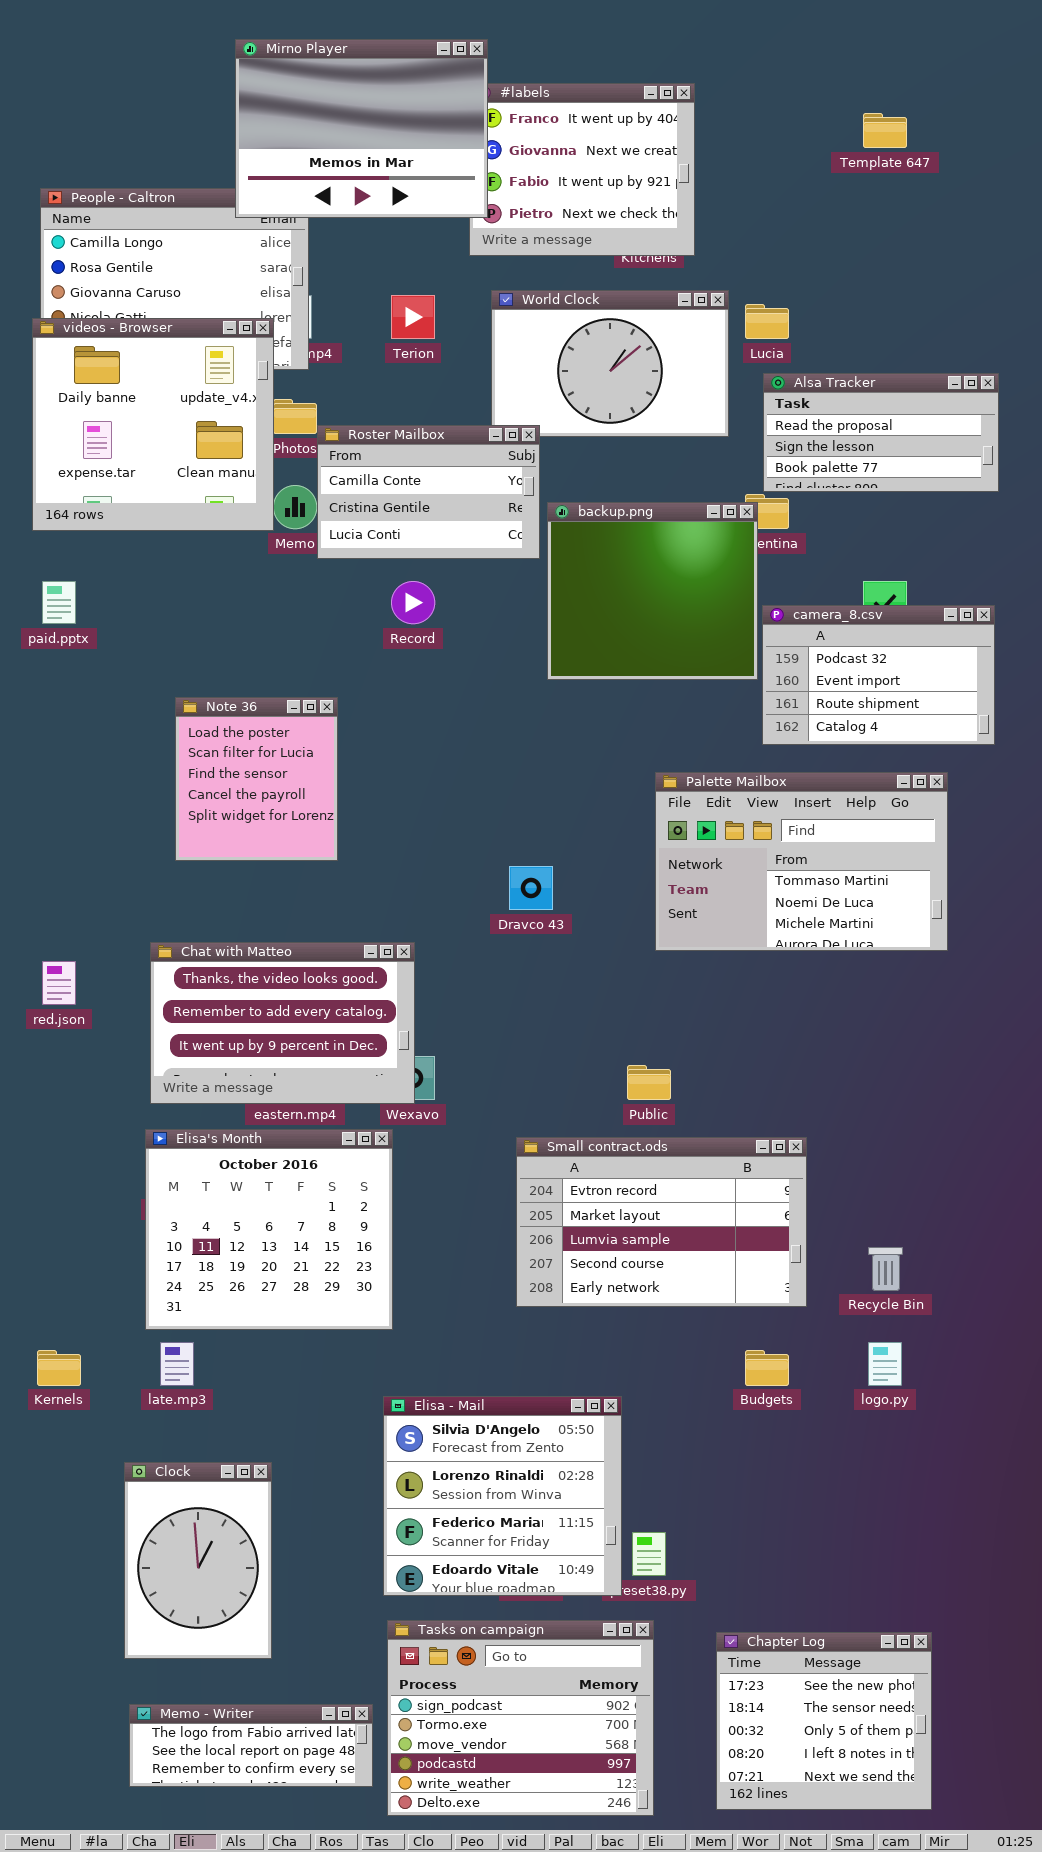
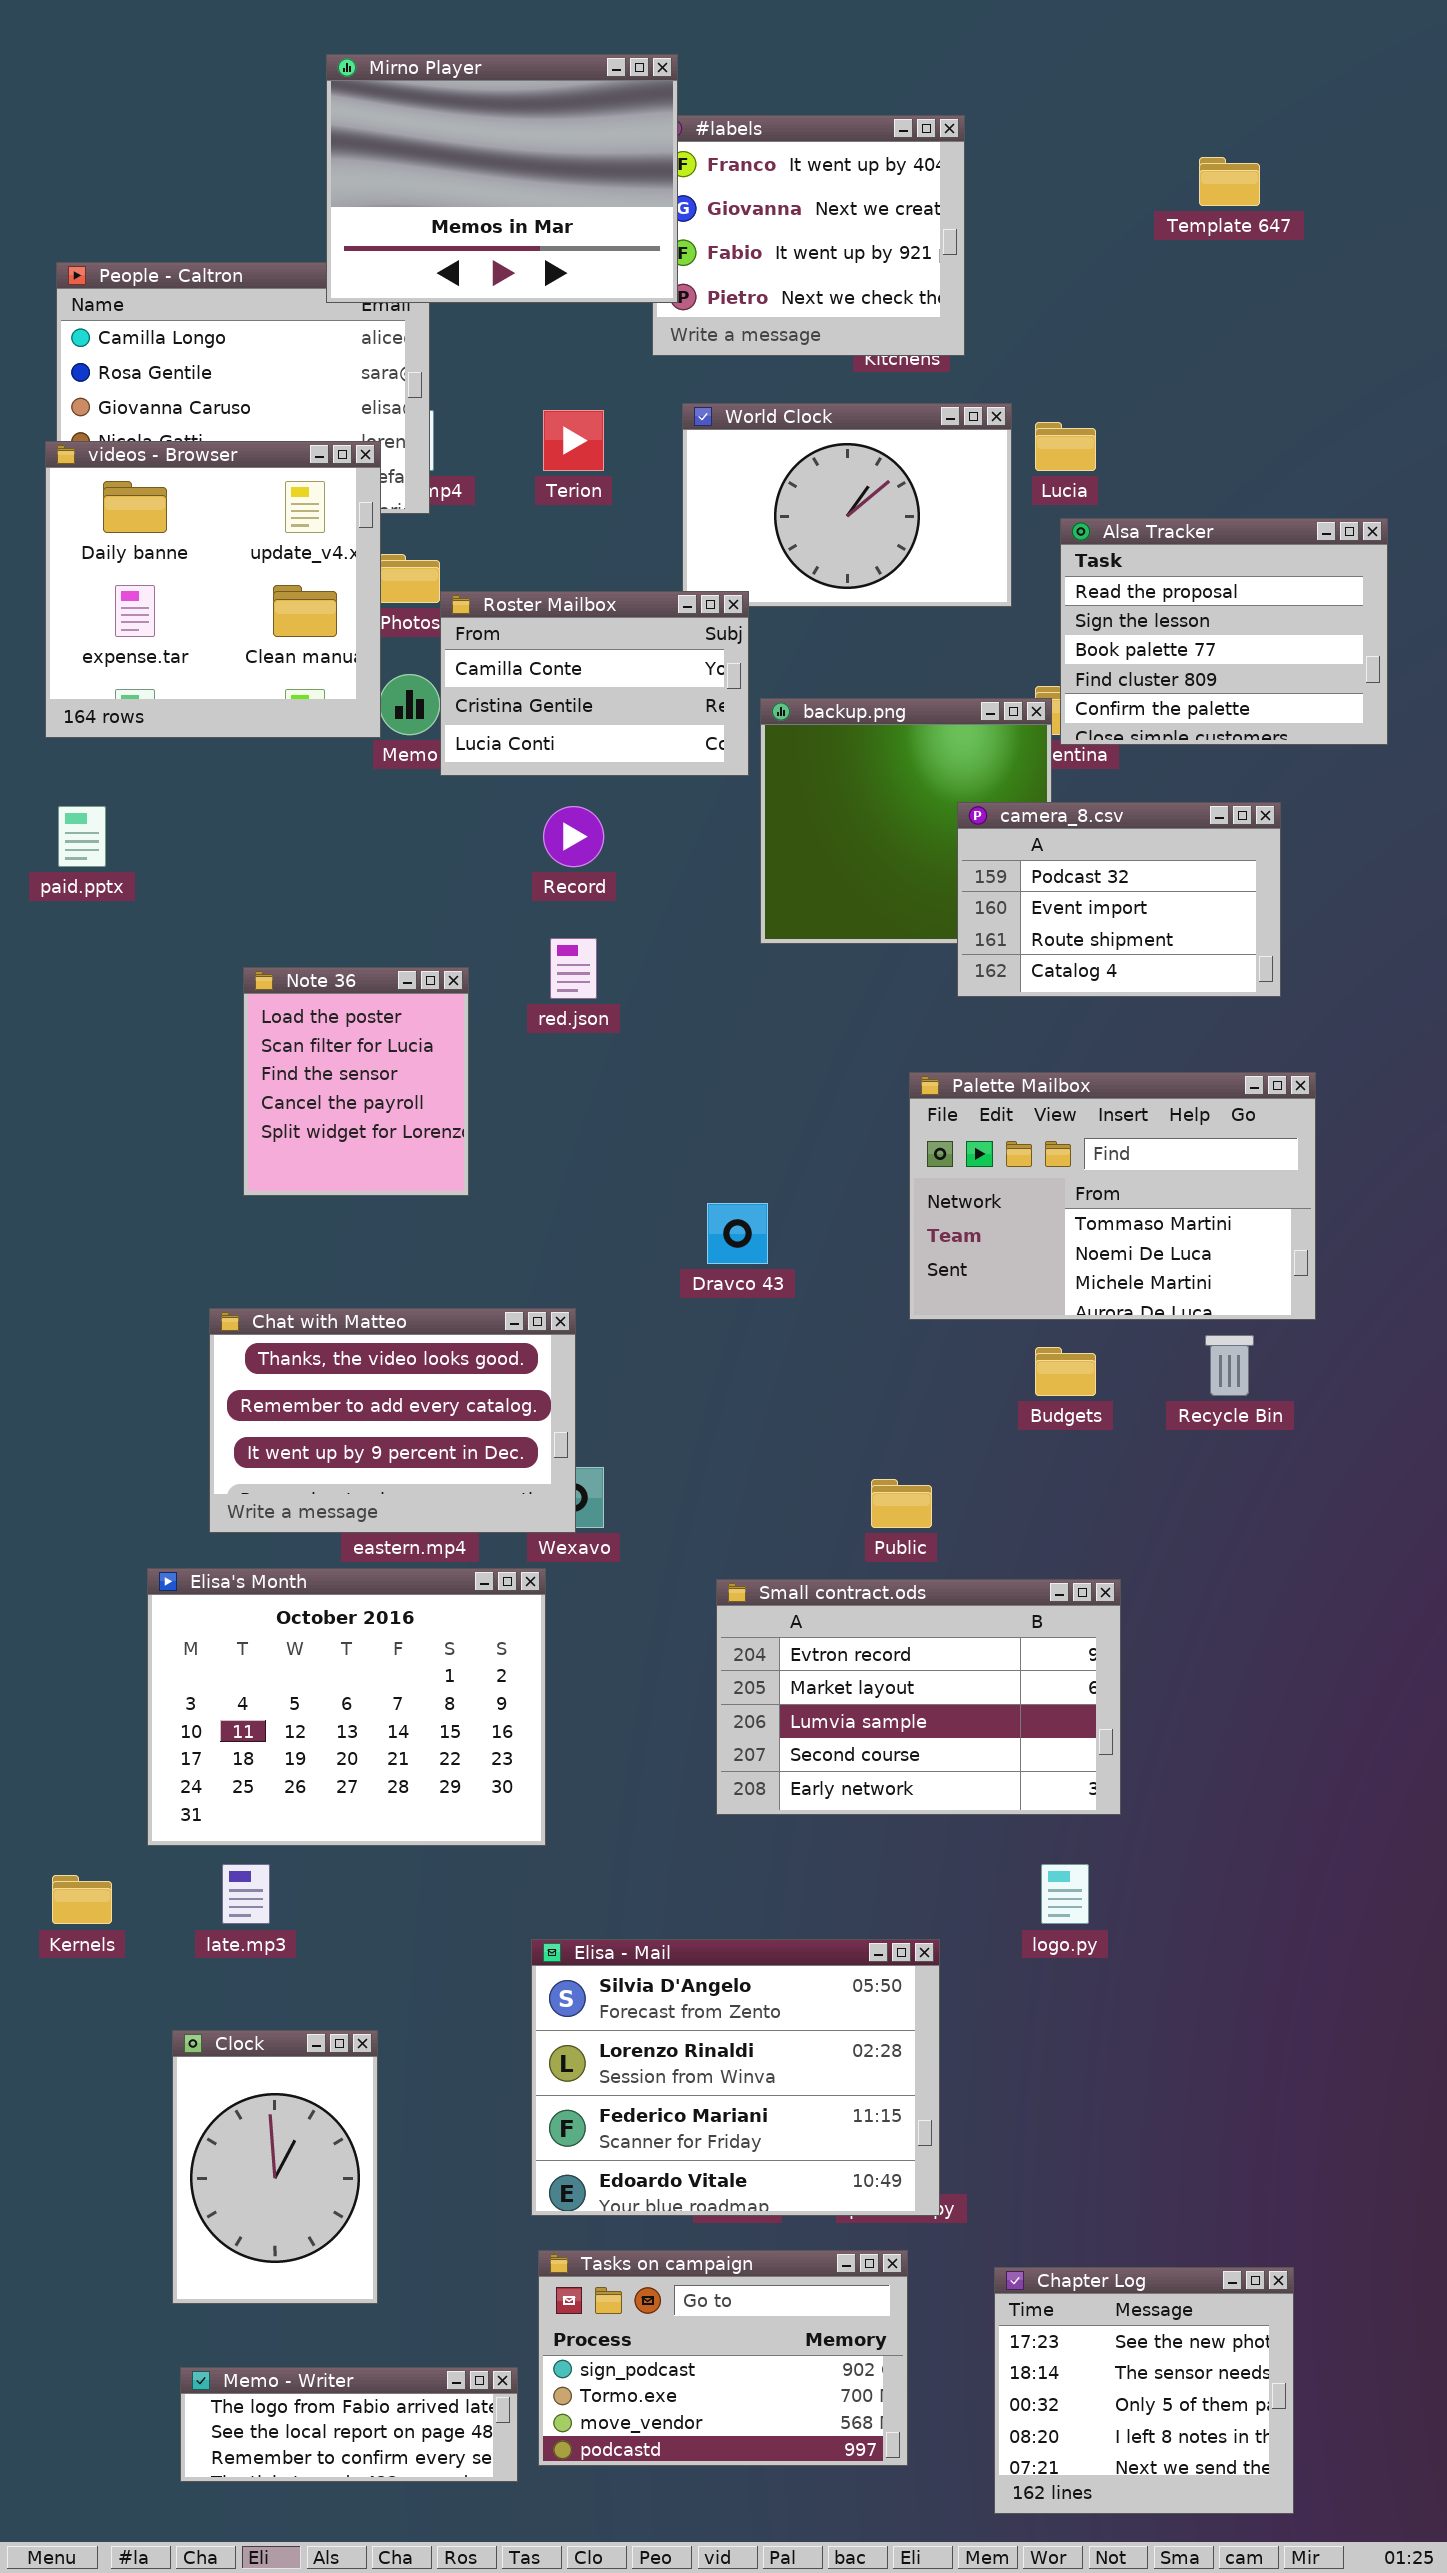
Alsa Tracker: [763,373,999,492] -> [1060,518,1388,745], resized
camera_8.csv: [762,605,995,745] -> [957,802,1281,997], moved
red.json: [42,961,76,1005] -> [550,938,597,999], moved
Elisa's Month: [145,1129,393,1330] -> [147,1568,546,1846], resized
Recycle Bin: [868,1247,903,1291] -> [1205,1335,1254,1396], moved
logo.py: [868,1342,902,1386] -> [1041,1864,1089,1924], moved
Budgets: [745,1350,789,1386] -> [1035,1347,1096,1396], moved
Elisa - Mail: [383,1396,622,1596] -> [531,1939,940,2216], resized
Tasks on campaign: [387,1620,654,1816] -> [538,2250,908,2466], resized

